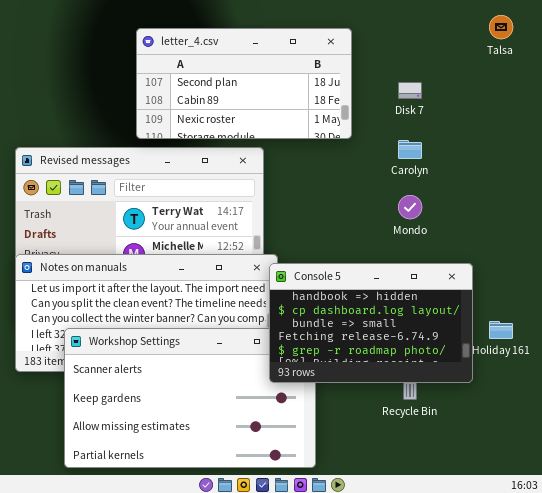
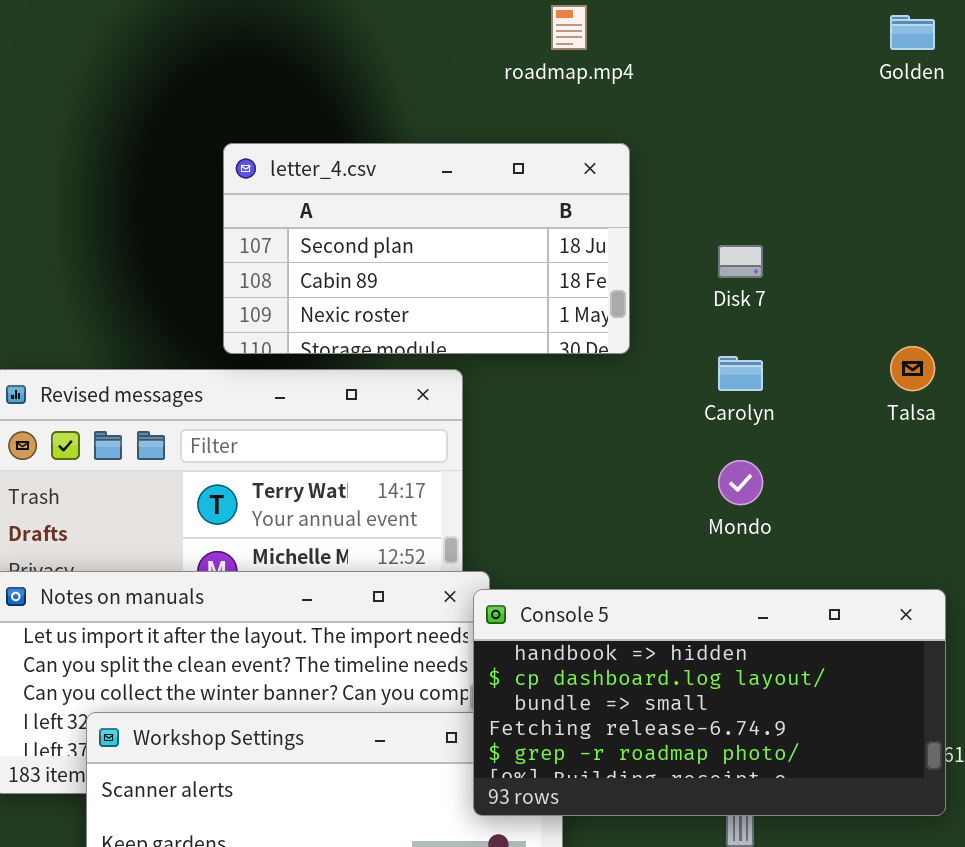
Talsa: [489,15,513,39] -> [890,346,935,391], moved
Console 5: [269,263,473,383] -> [473,589,946,816], resized

